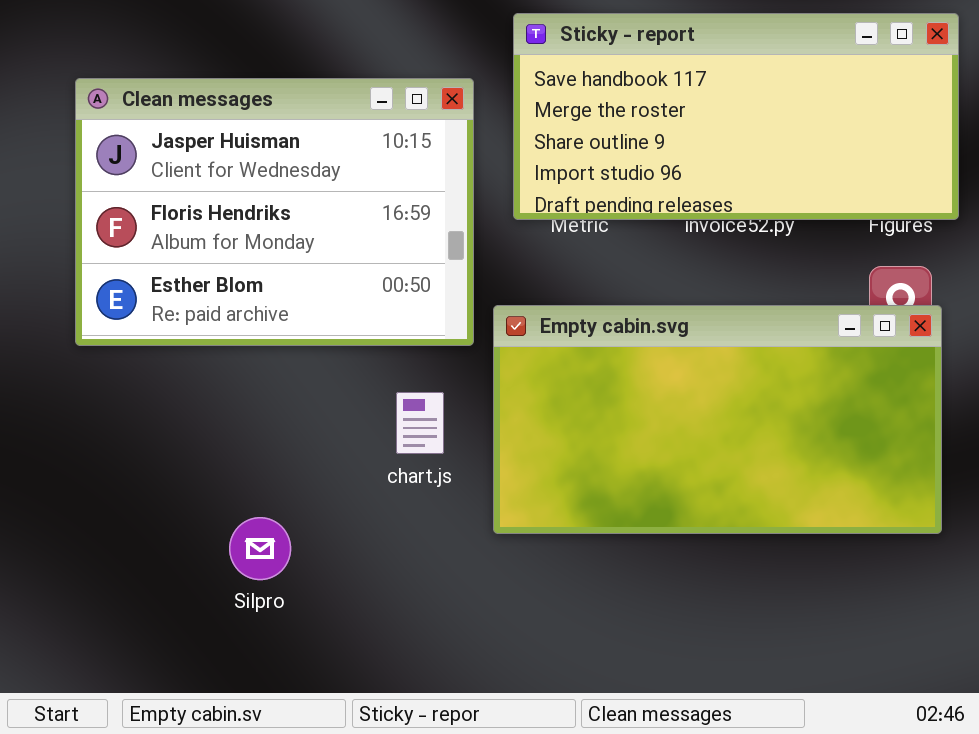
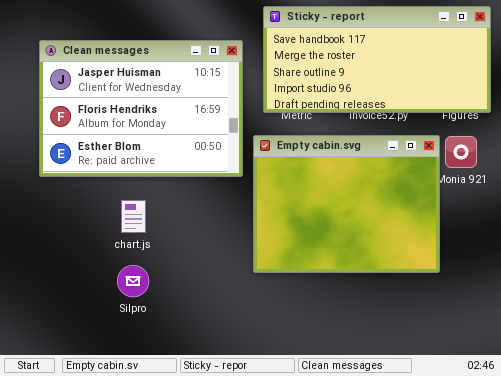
Empty cabin.svg: [493,305,942,534] -> [253,135,440,273], resized
chart.js: [396,392,444,454] -> [121,200,146,233], moved

